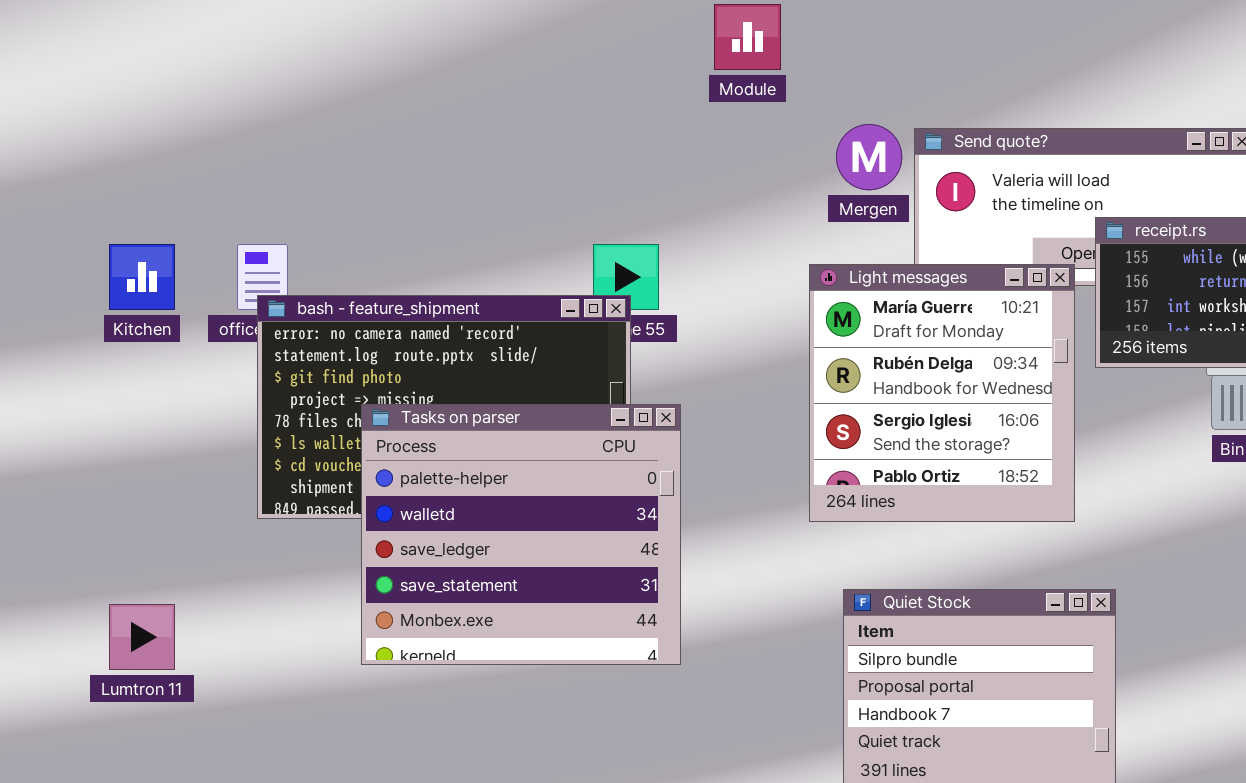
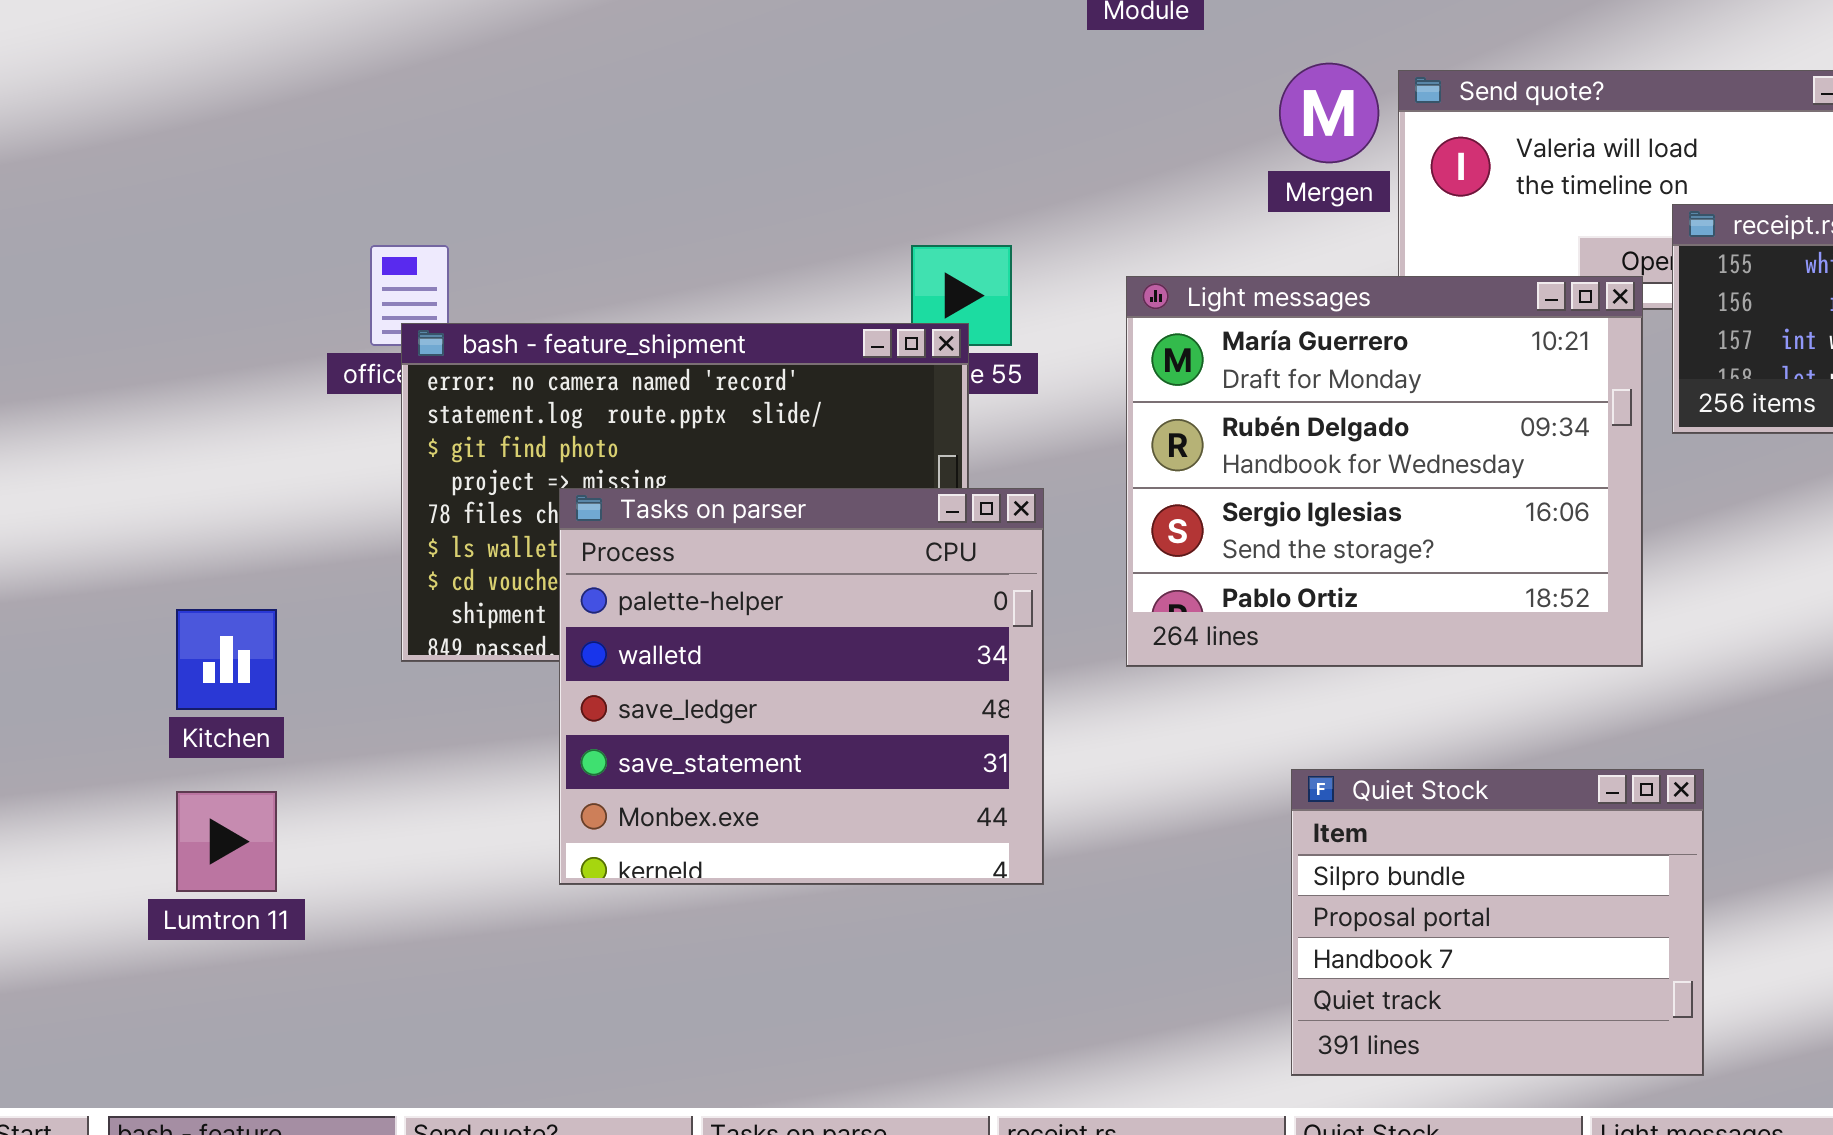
Kitchen: [109,244,175,310] -> [176,609,277,710], moved
Light messages: [809,264,1075,522] -> [1126,276,1643,667], resized

